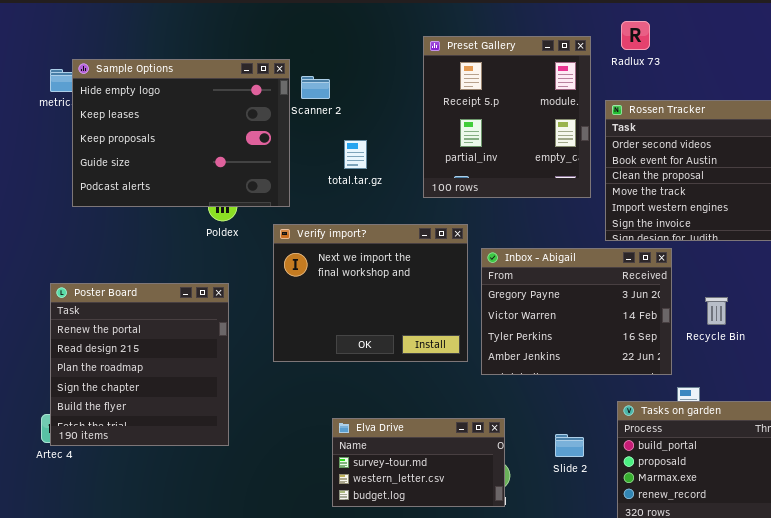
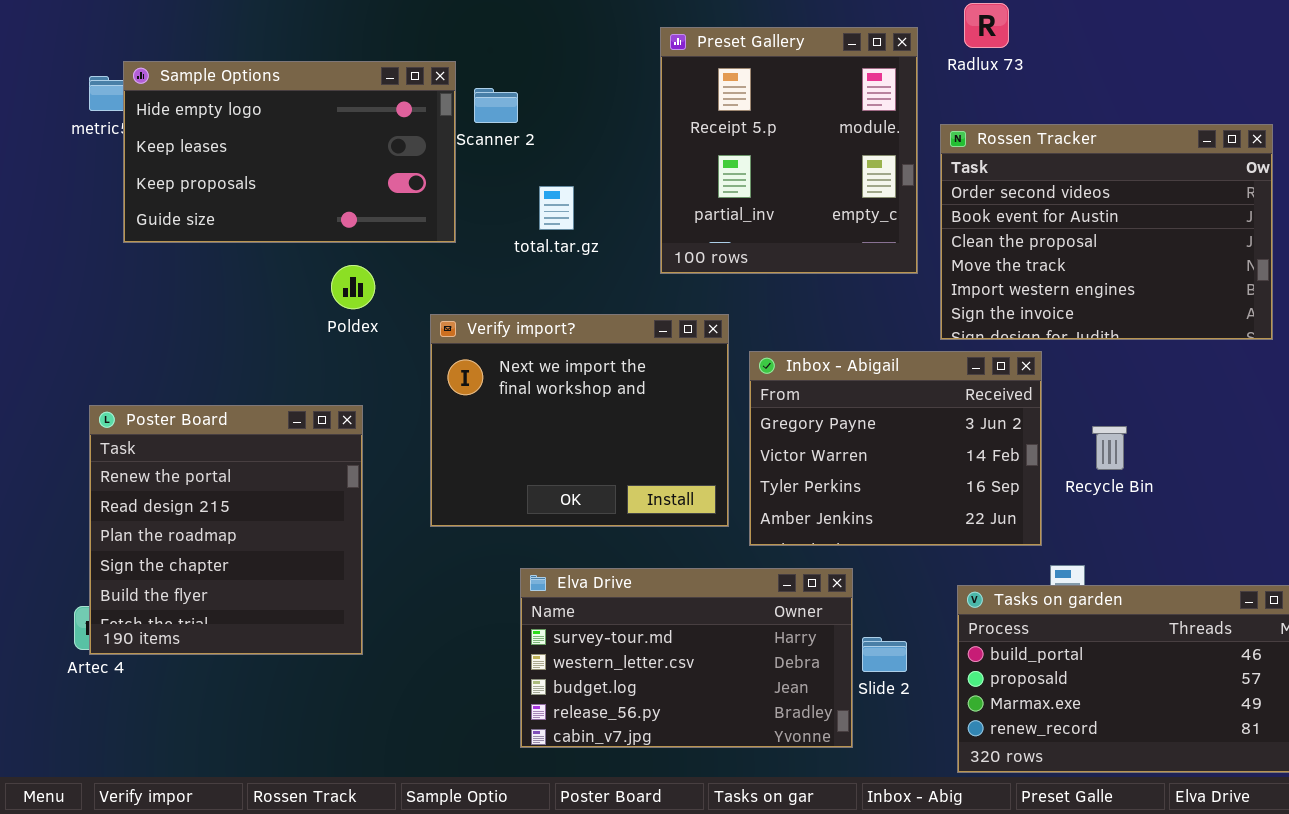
Sample Options: [72,59,290,207] -> [123,61,456,243], resized
Elva Drive: [332,418,505,507] -> [520,568,853,748], resized

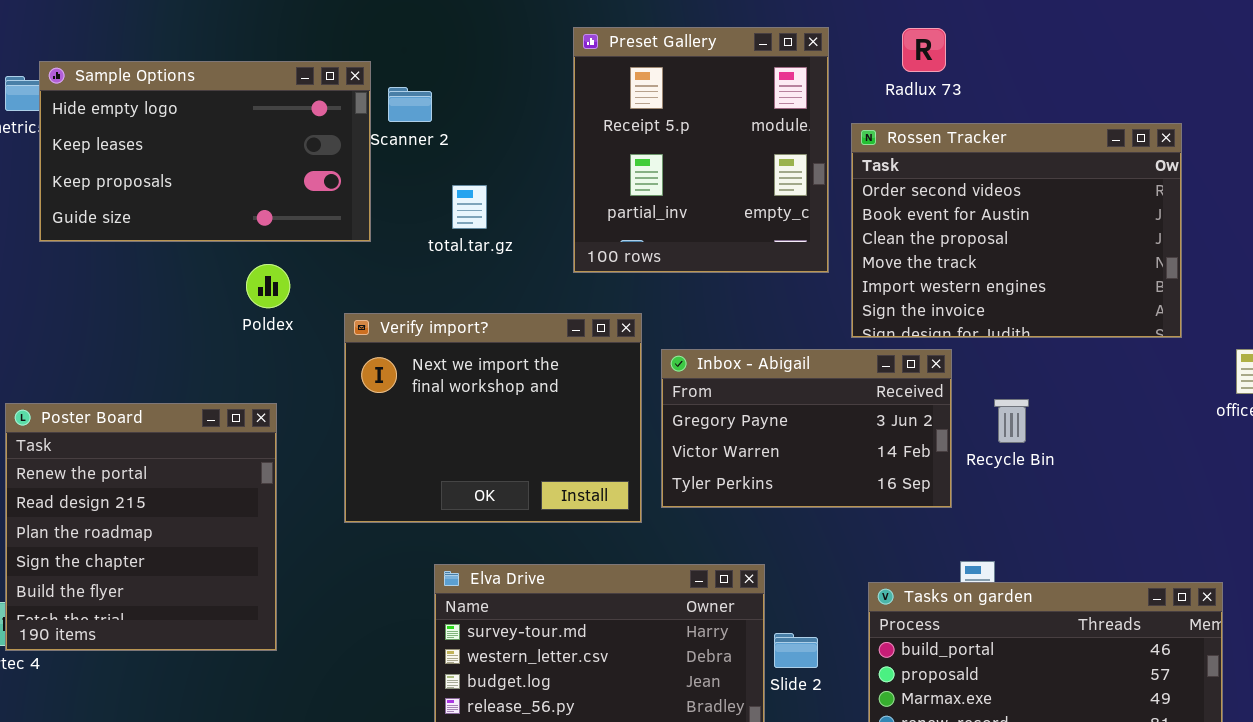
Radlux 73: [964,3,1009,48] -> [902,28,946,72], moved
Inbox - Abigail: [749,351,1042,546] -> [661,349,952,508], resized
Recycle Bin: [1092,426,1127,470] -> [994,399,1029,443], moved

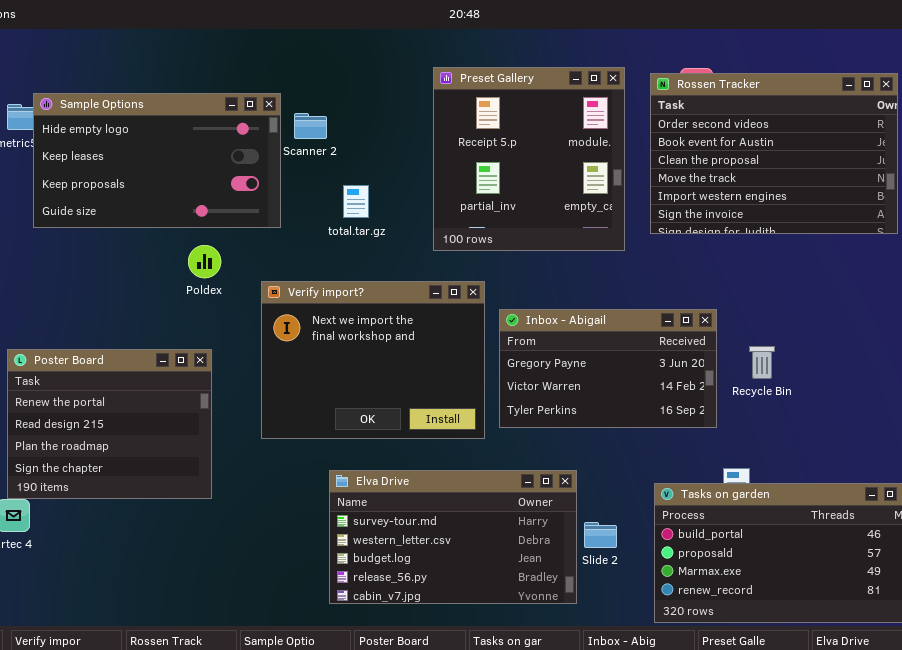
Rossen Tracker: [851,123,1182,338] -> [650,73,898,234], moved
Poster Board: [5,403,277,651] -> [7,349,212,499], resized

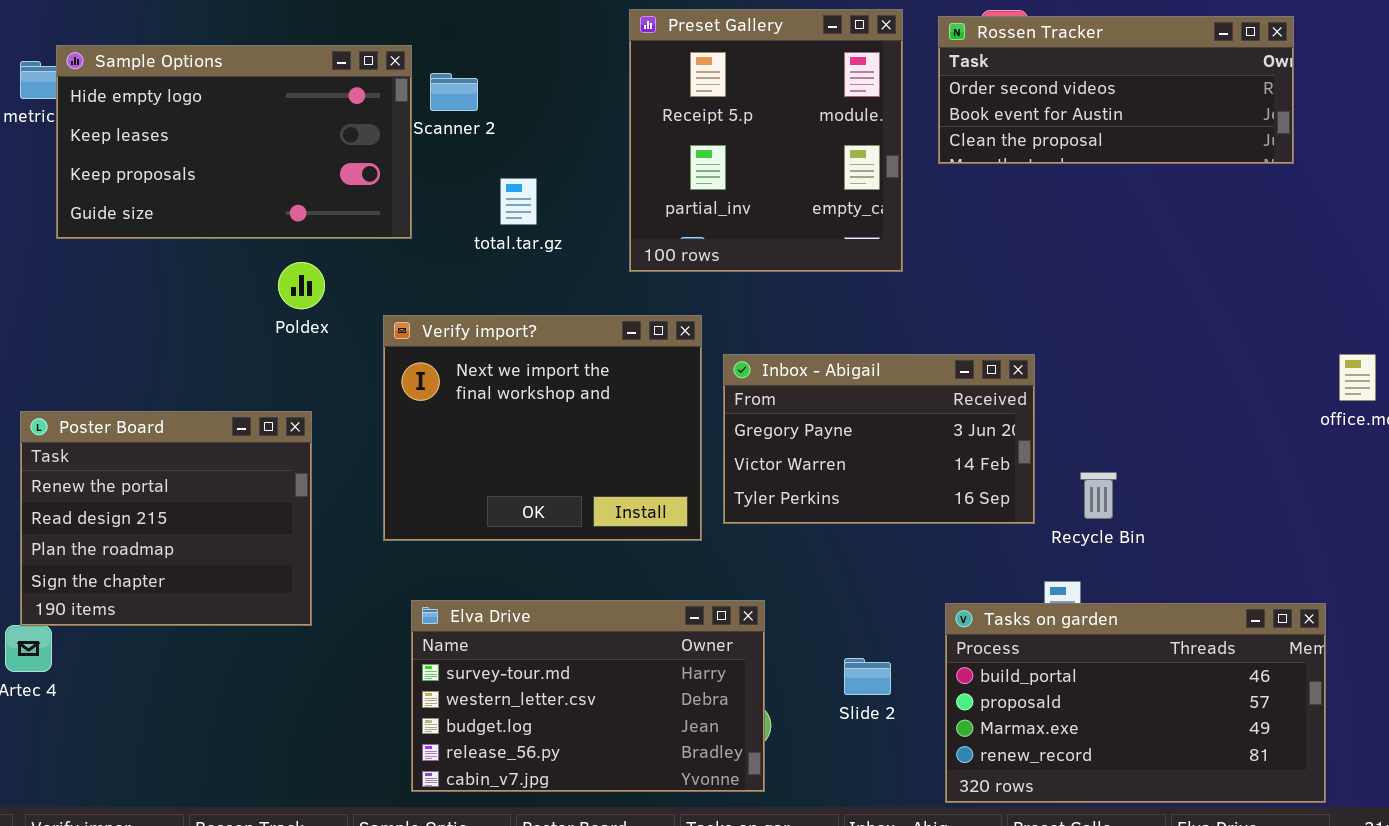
Rossen Tracker: [650,73,898,234] -> [938,16,1294,164], resized
Recycle Bin: [749,346,775,379] -> [1080,472,1117,519], moved
Elva Drive: [329,470,577,604] -> [411,600,765,792], moved

